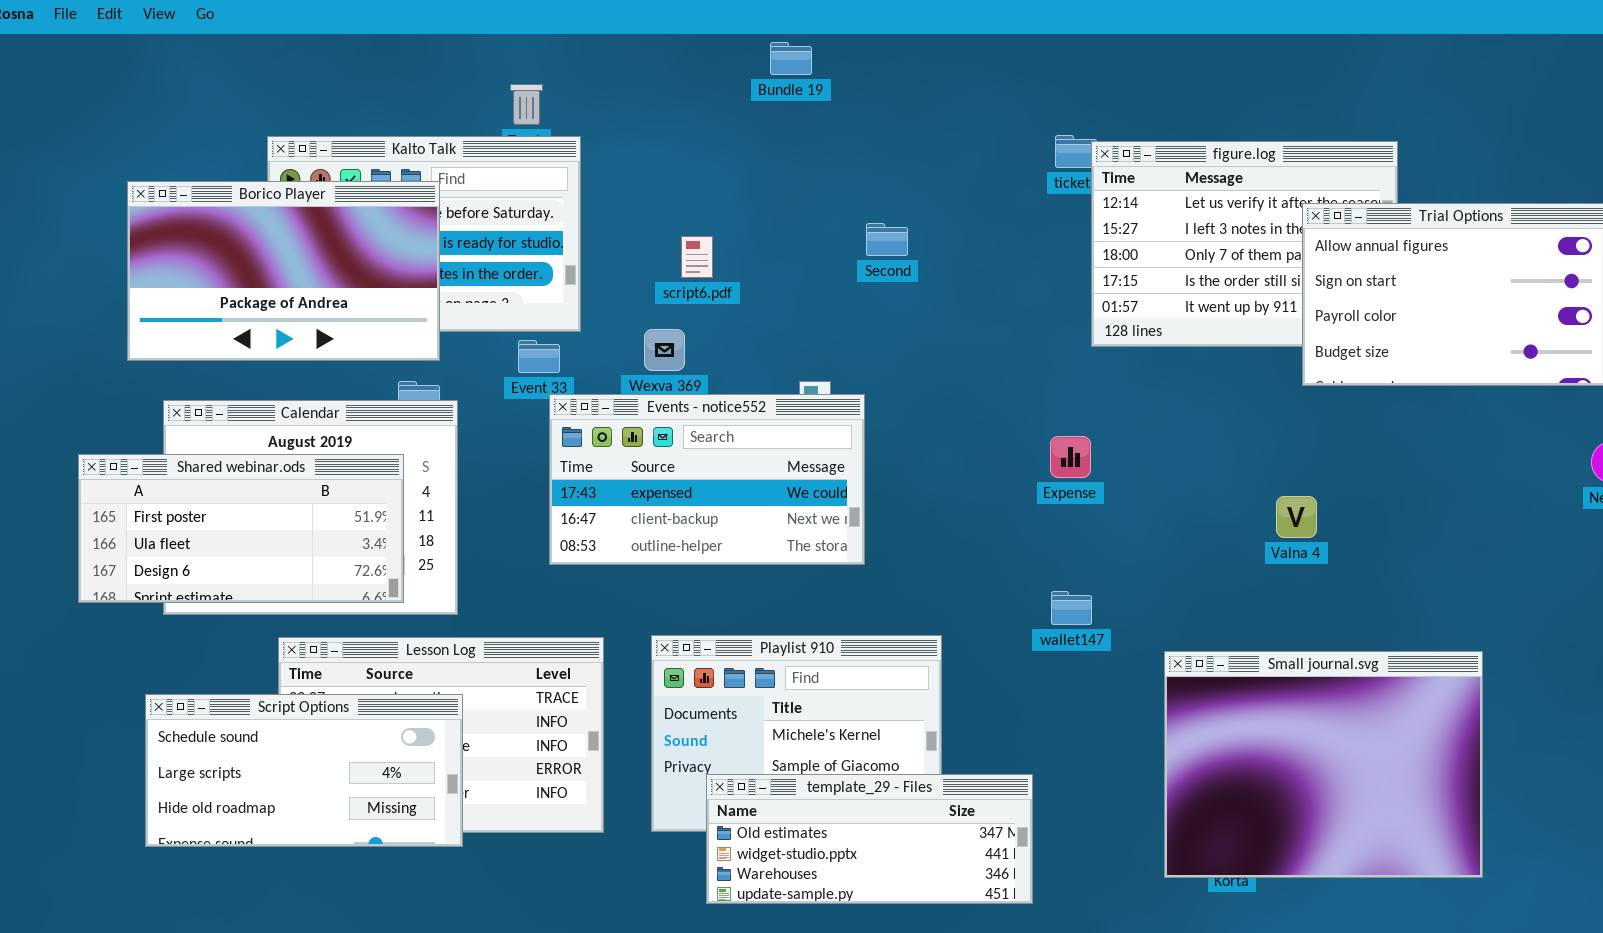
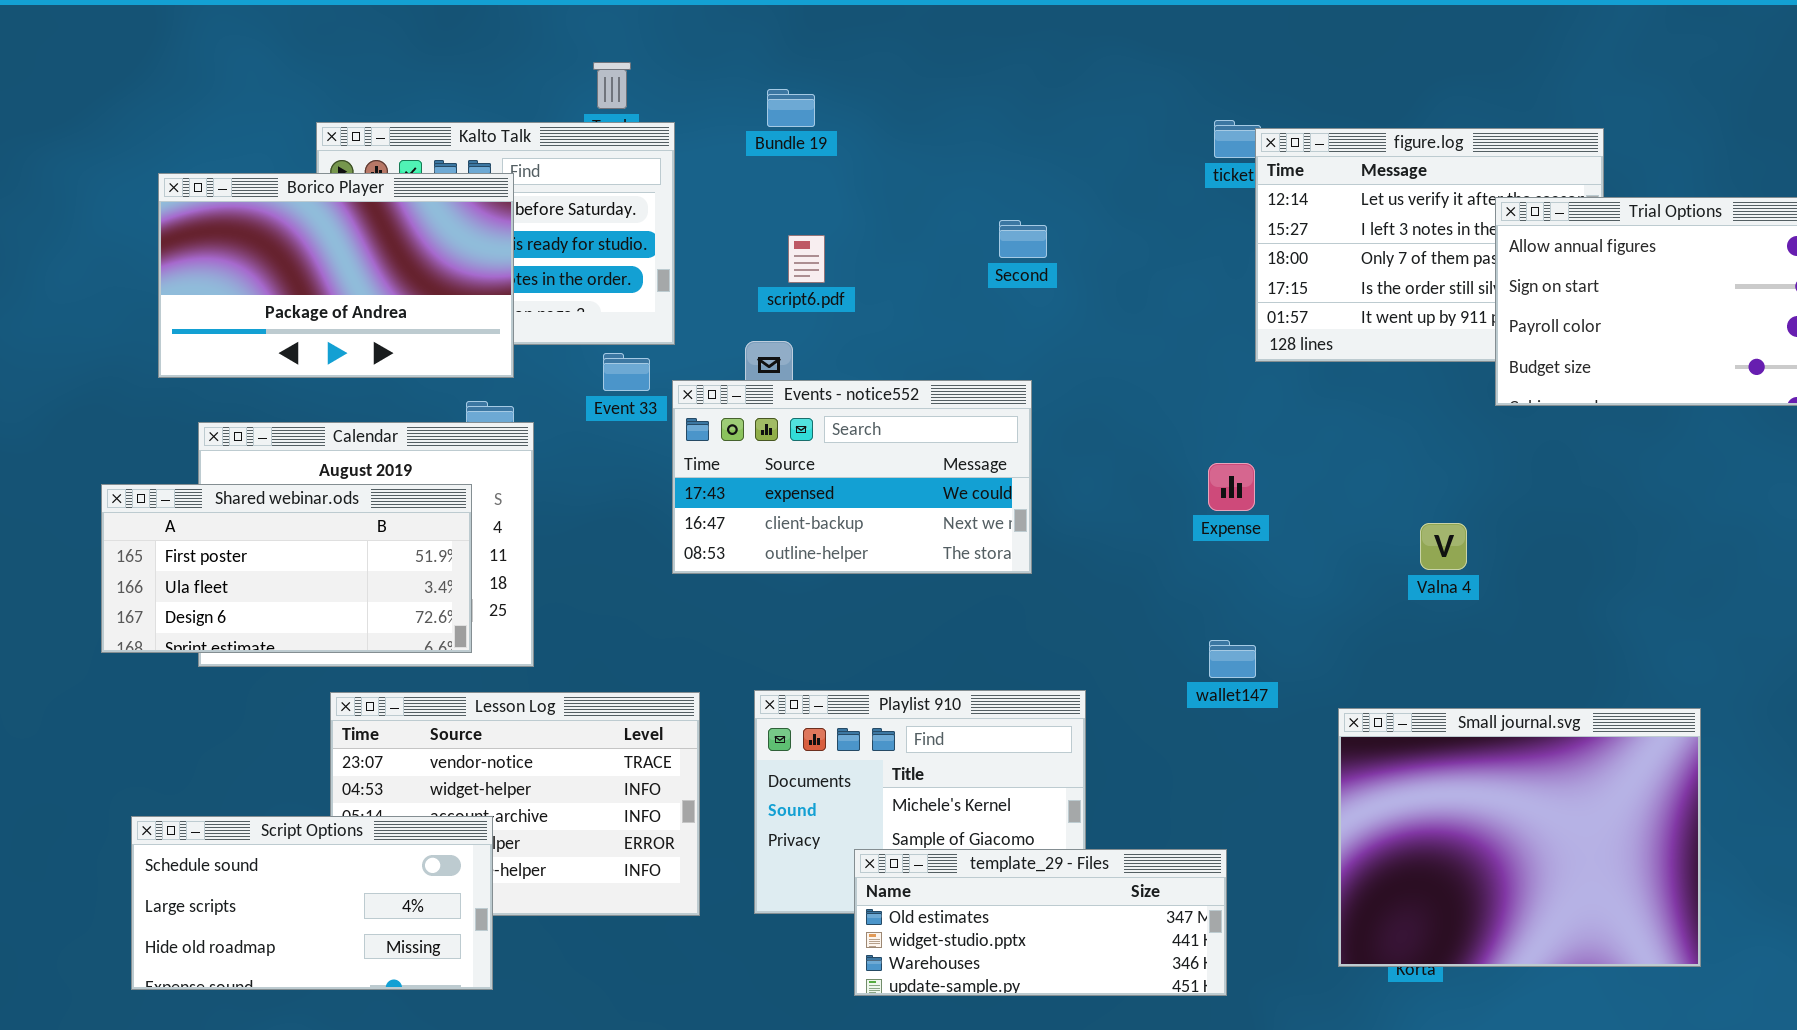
Bundle 19: [770,42,812,75] -> [767,89,815,127], moved
Events - notice552: [549,394,865,565] -> [672,380,1032,574], moved
Valna 4: [1276,496,1317,538] -> [1420,523,1467,570], moved
Script Options: [145,694,463,847] -> [131,816,493,990], moved
template_29 - Files: [706,774,1033,904] -> [854,849,1227,996], moved

